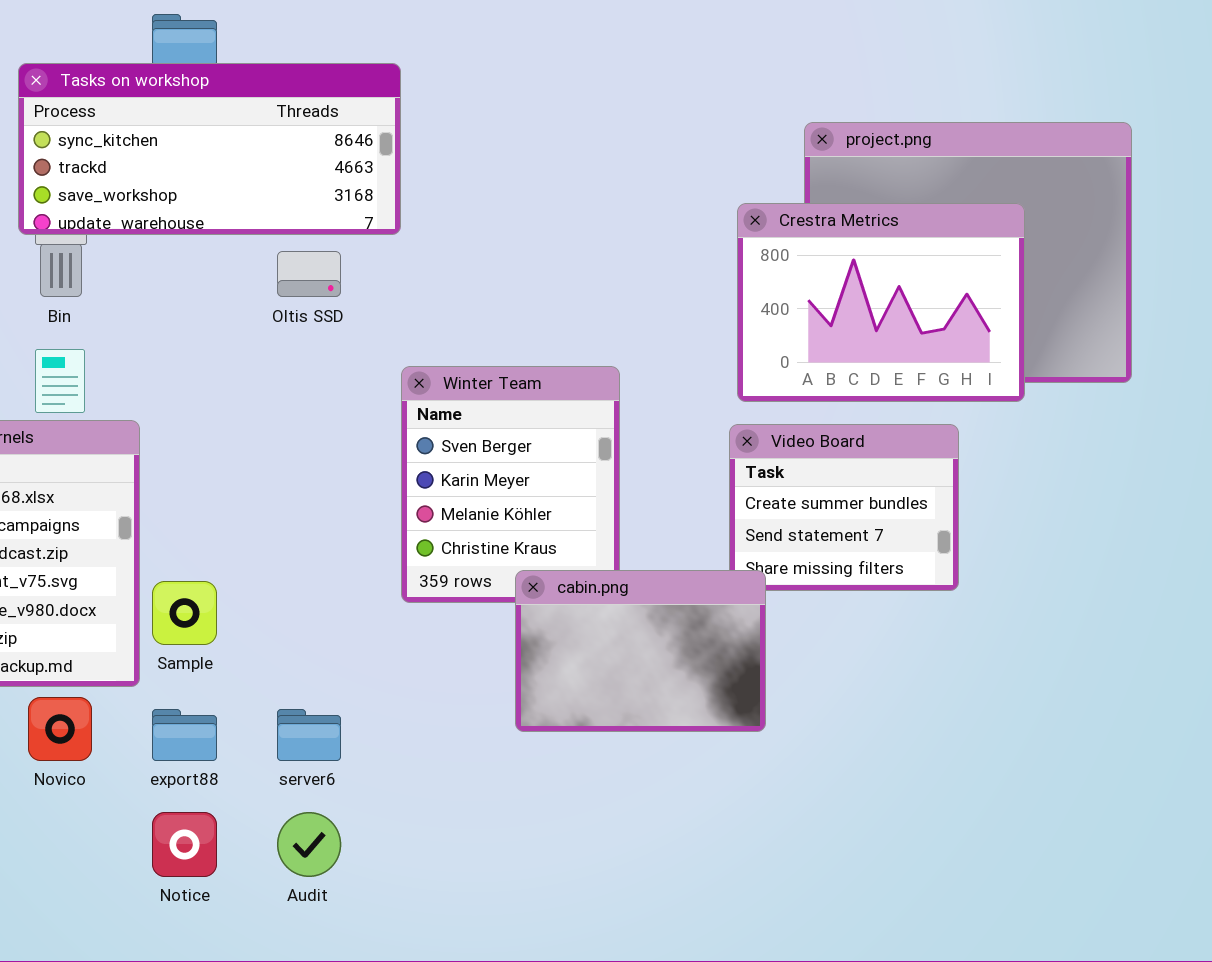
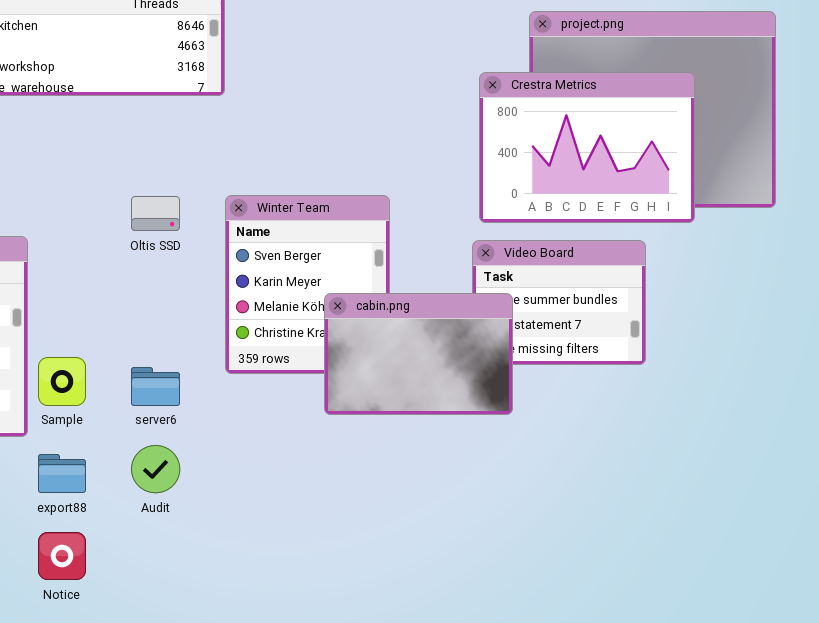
Oltis SSD: [277,251,341,297] -> [131,196,180,231], moved
cabin.png: [515,570,766,732] -> [324,293,513,415], moved
server6: [277,709,341,761] -> [131,367,180,406], moved
Audit: [277,812,341,877] -> [131,445,180,493], moved

